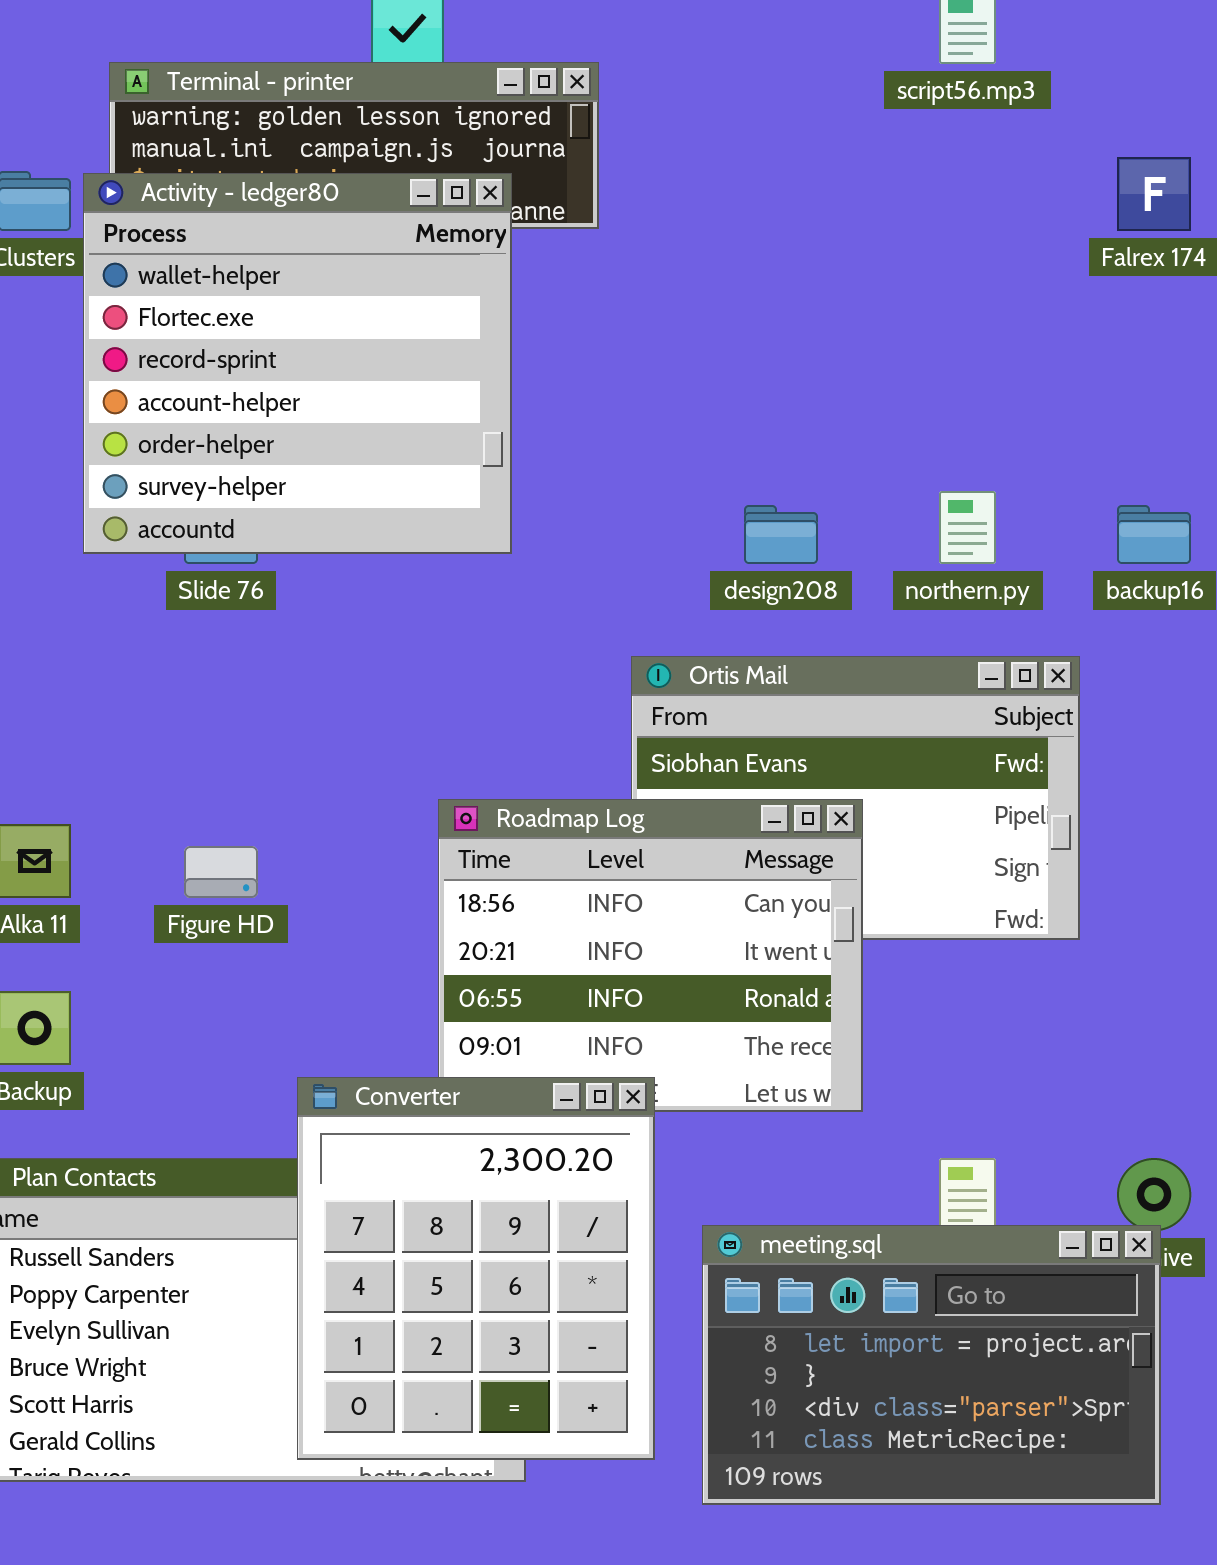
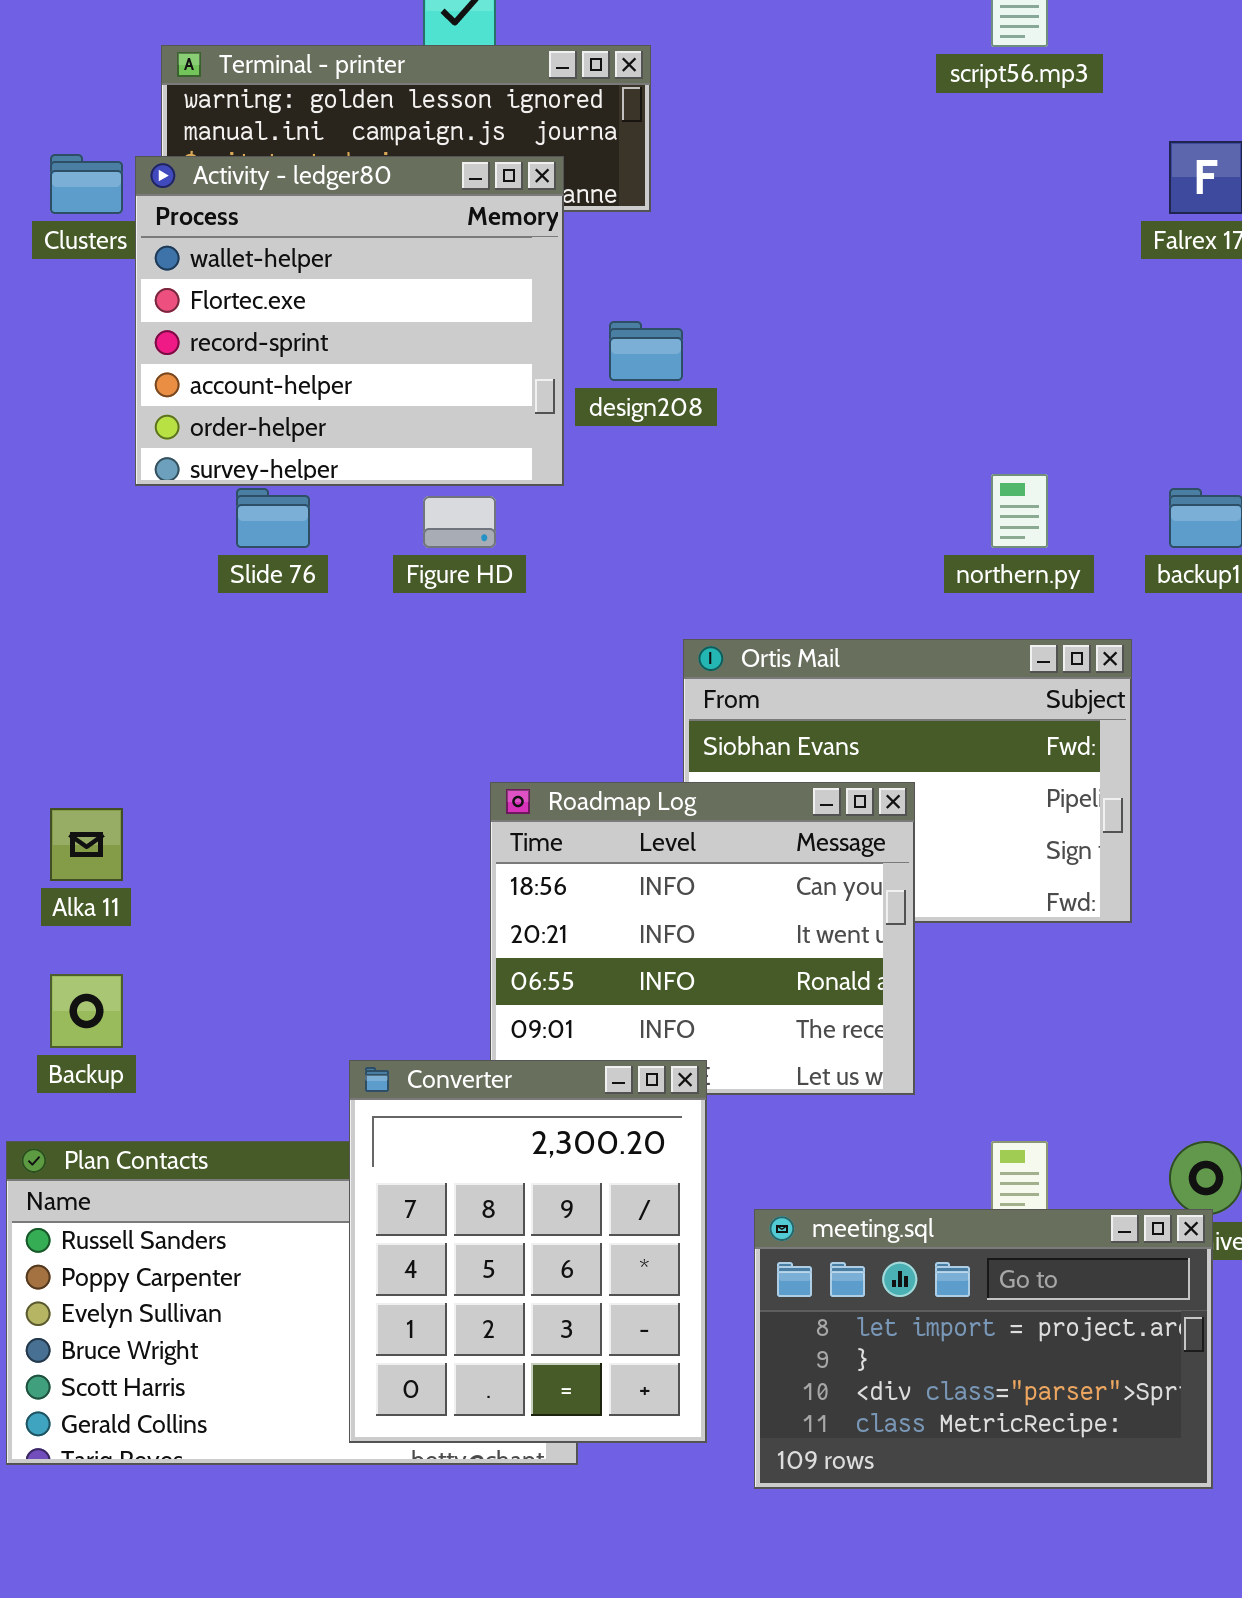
Activity - ledger80: [83,173,512,554] -> [135,156,564,486], resized
design208: [744,505,818,564] -> [609,321,683,381], moved
Figure HD: [184,846,258,898] -> [423,496,496,548], moved

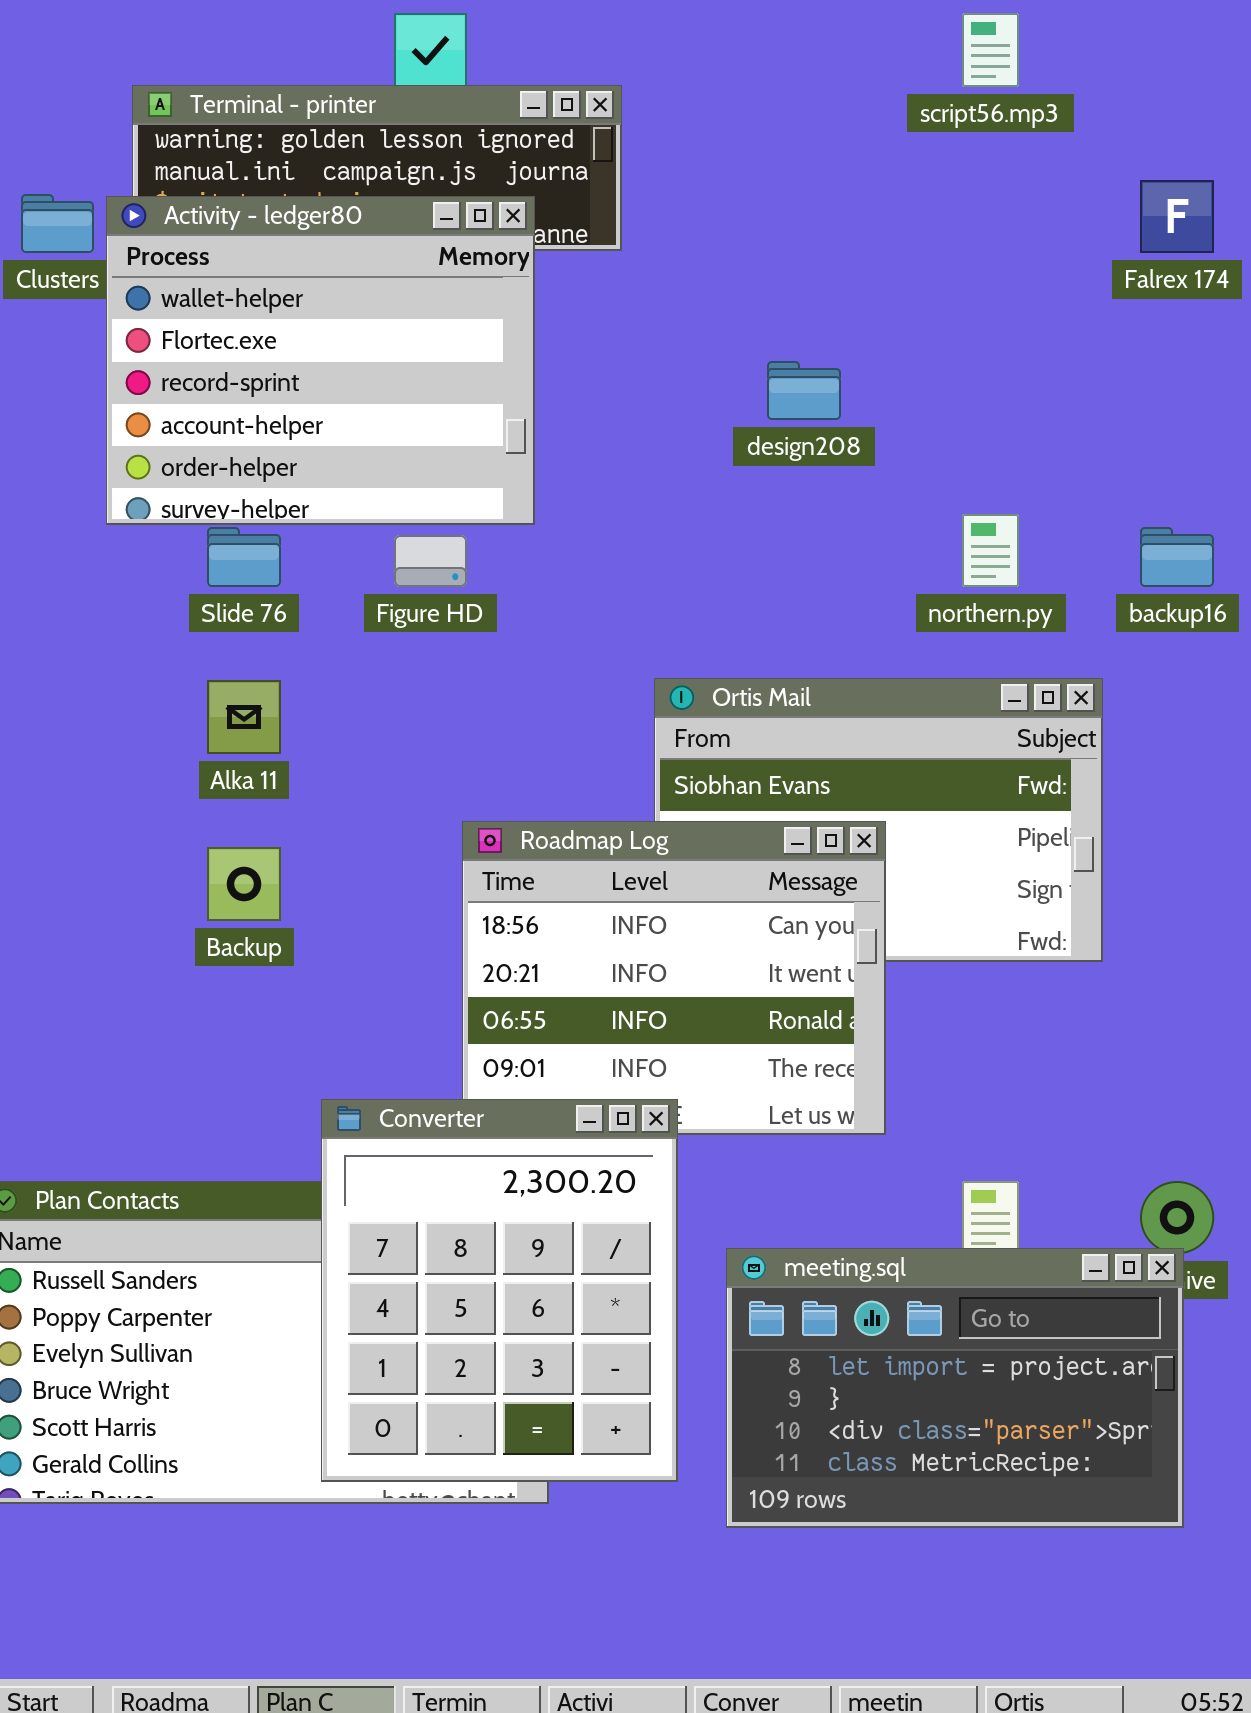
design208: [609,321,683,381] -> [767,361,841,420], moved
Alka 11: [50,808,123,881] -> [207,680,281,754], moved
Backup: [50,974,123,1048] -> [207,847,281,921], moved

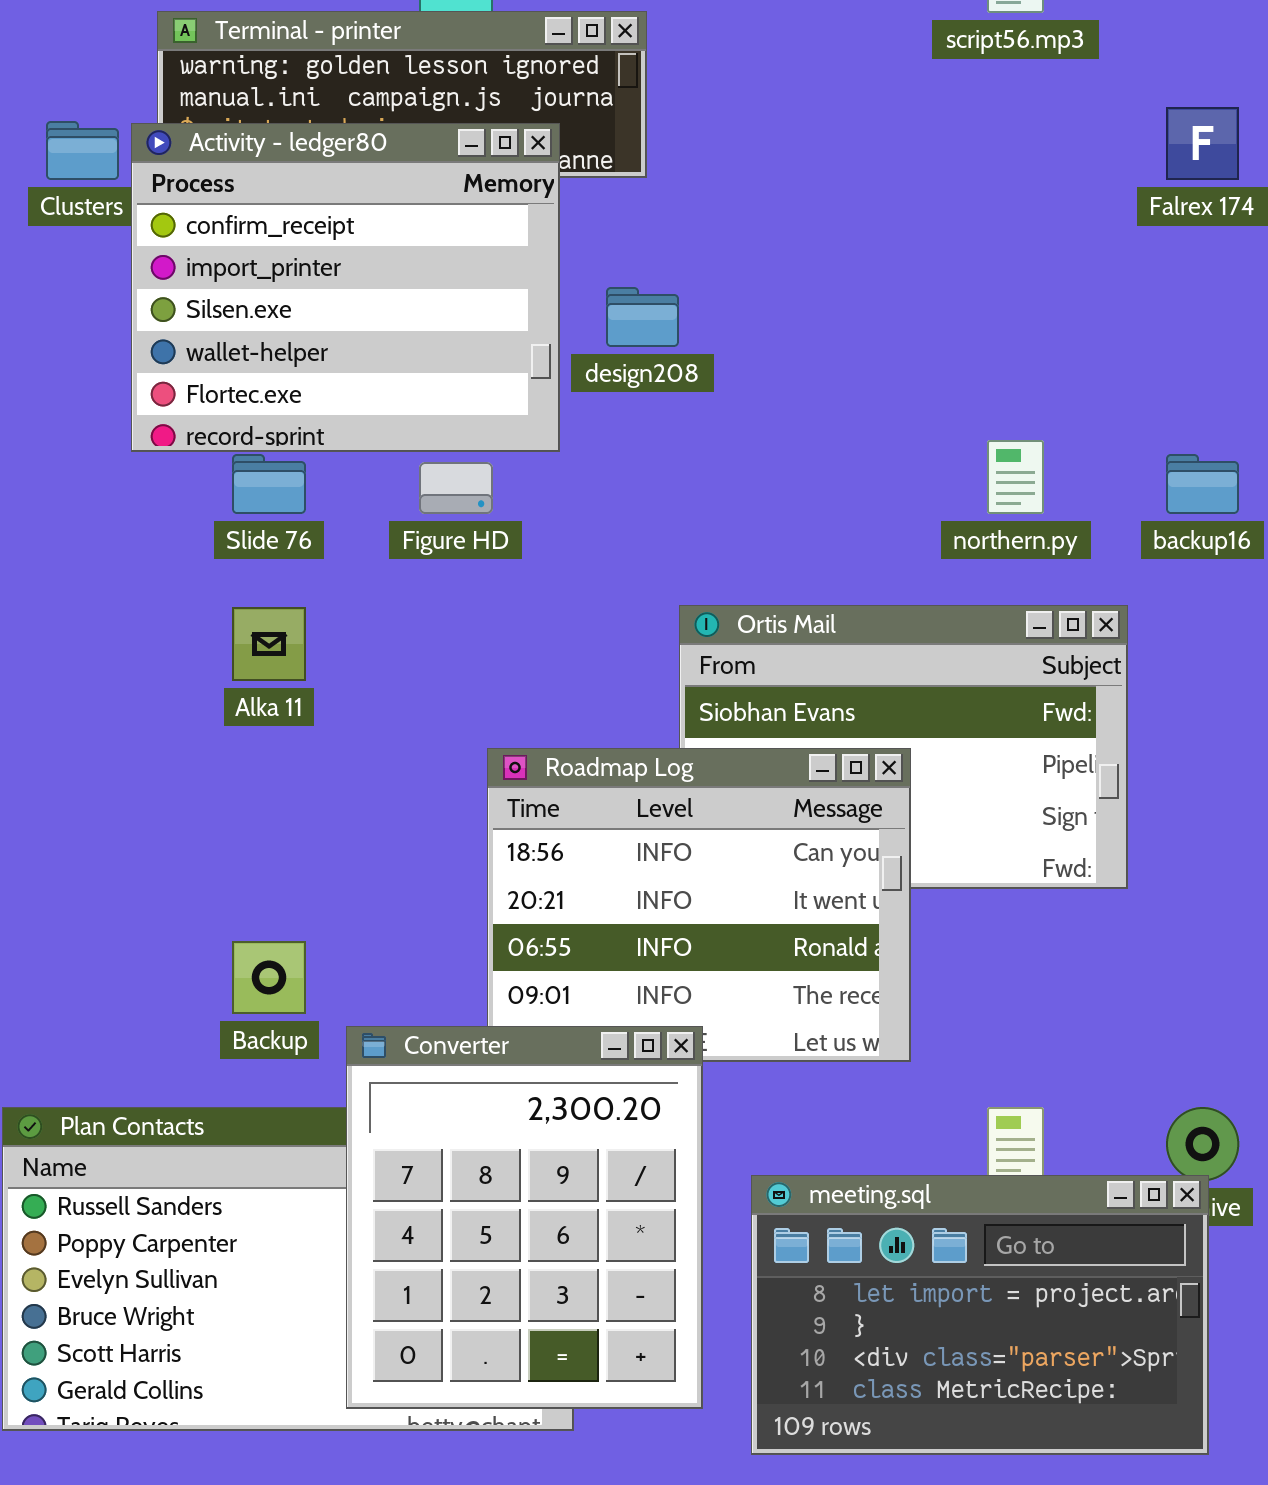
Activity - ledger80: [106,196,535,525] -> [131,123,560,452], scrolled up 3 rows
design208: [767,361,841,420] -> [606,287,679,347], moved
Backup: [207,847,281,921] -> [232,941,306,1014], moved

